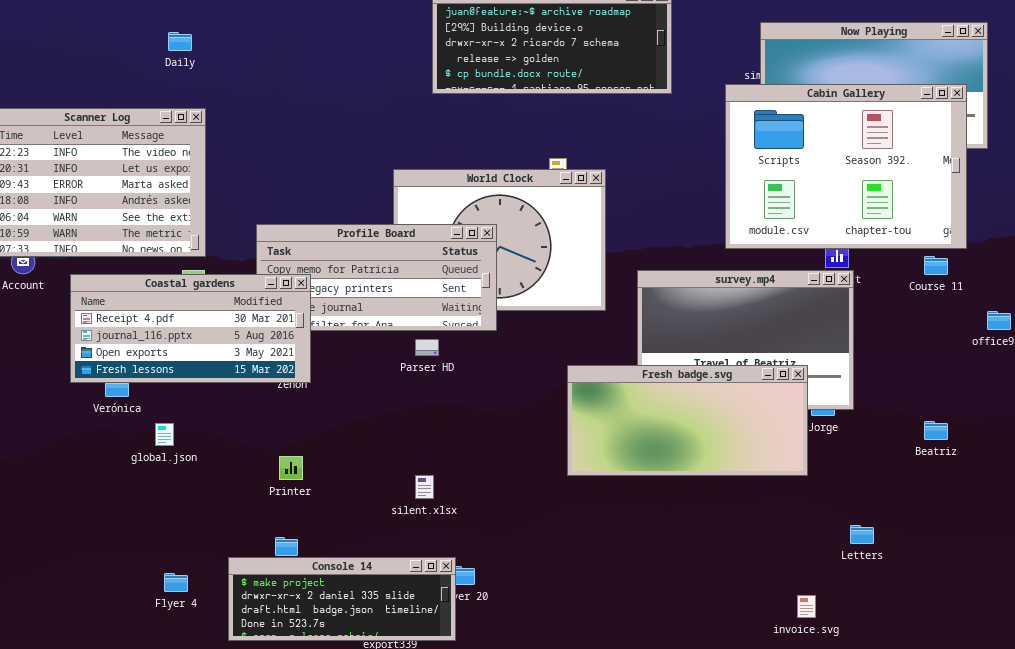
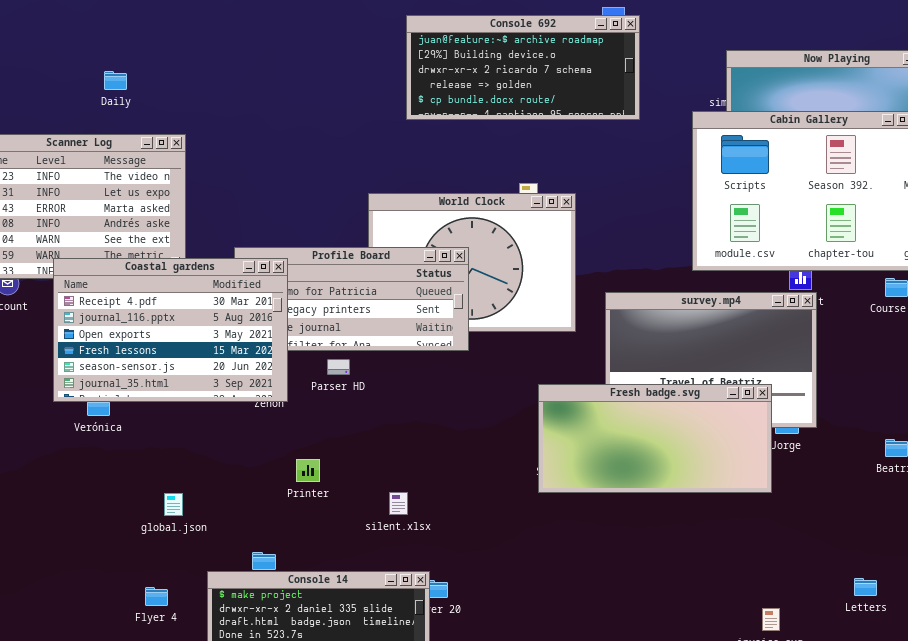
Daily: [168,32,192,51] -> [104,71,127,90], moved
Coastal gardens: [70,274,311,383] -> [53,258,288,402], resized
Parser HD: [415,339,439,356] -> [327,359,350,375], moved
global.json: [155,423,174,446] -> [164,493,183,516], moved
Printer: [279,456,303,480] -> [296,459,320,482], moved
Letters: [850,525,874,544] -> [854,578,877,596], moved

